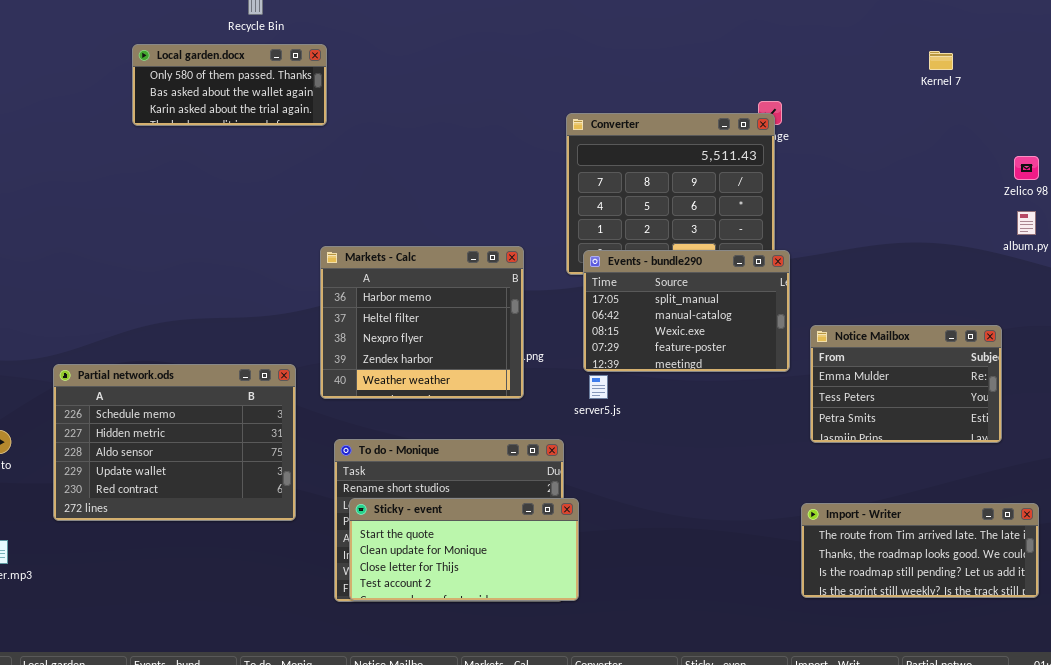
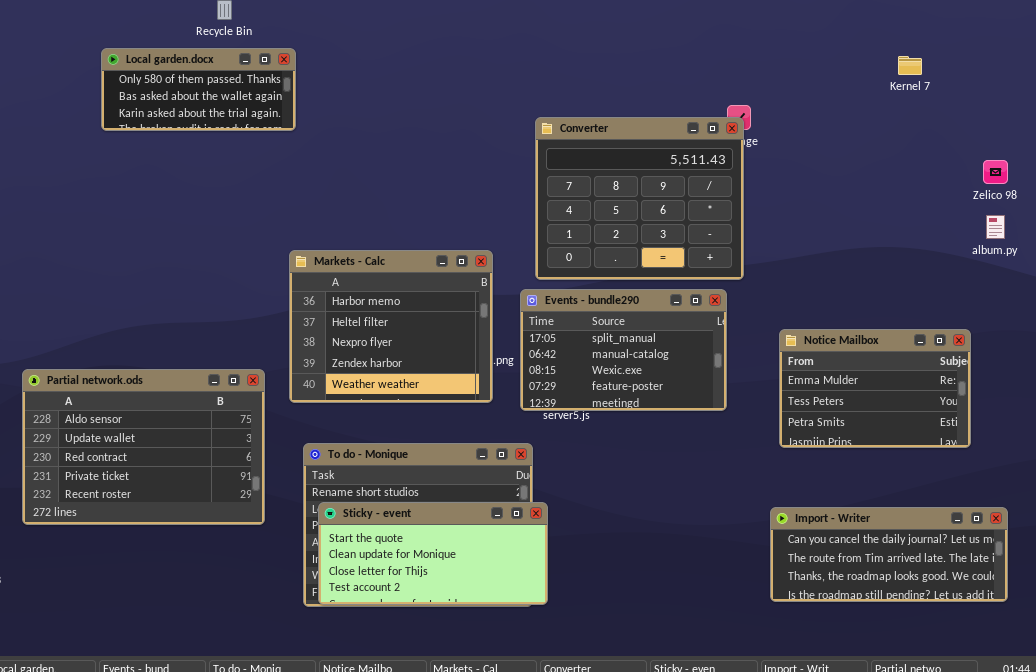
Events - bundle290: [583,250,790,372] -> [520,289,727,411], moved
Partial network.ods: [53,364,296,521] -> [22,369,265,525], scrolled down 2 rows
Import - Writer: [801,503,1039,598] -> [770,507,1008,602], scrolled up 1 row

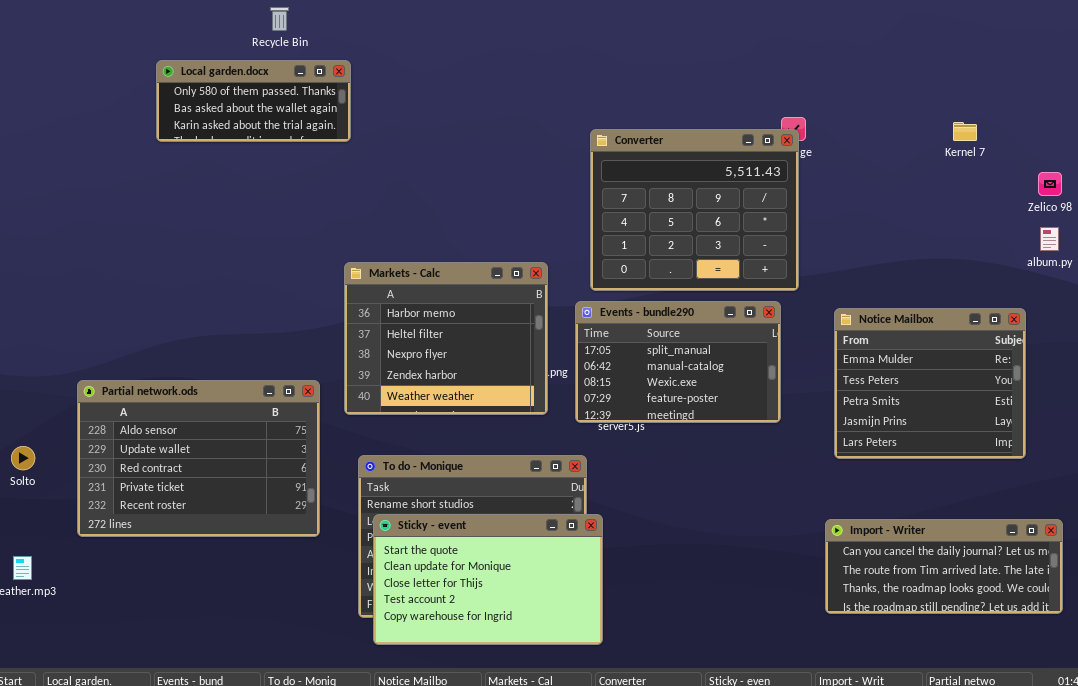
Kernel 7: [898,56,922,75] -> [953,122,977,141], moved
Notice Mailbox: [779,329,971,448] -> [834,308,1026,459], resized
Sticky - event: [318,502,548,605] -> [373,514,603,645], resized

